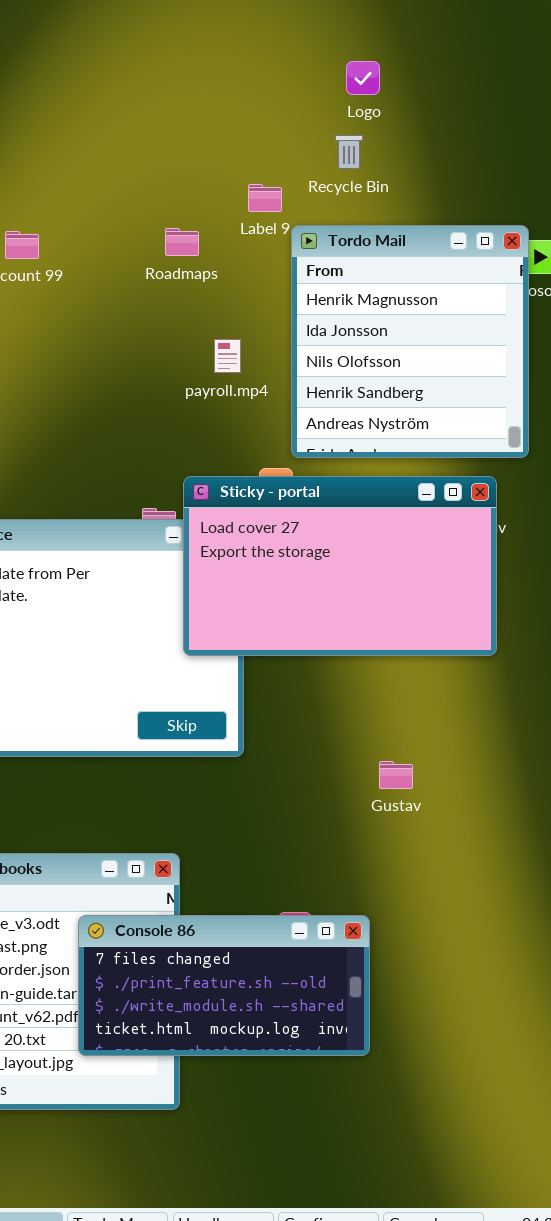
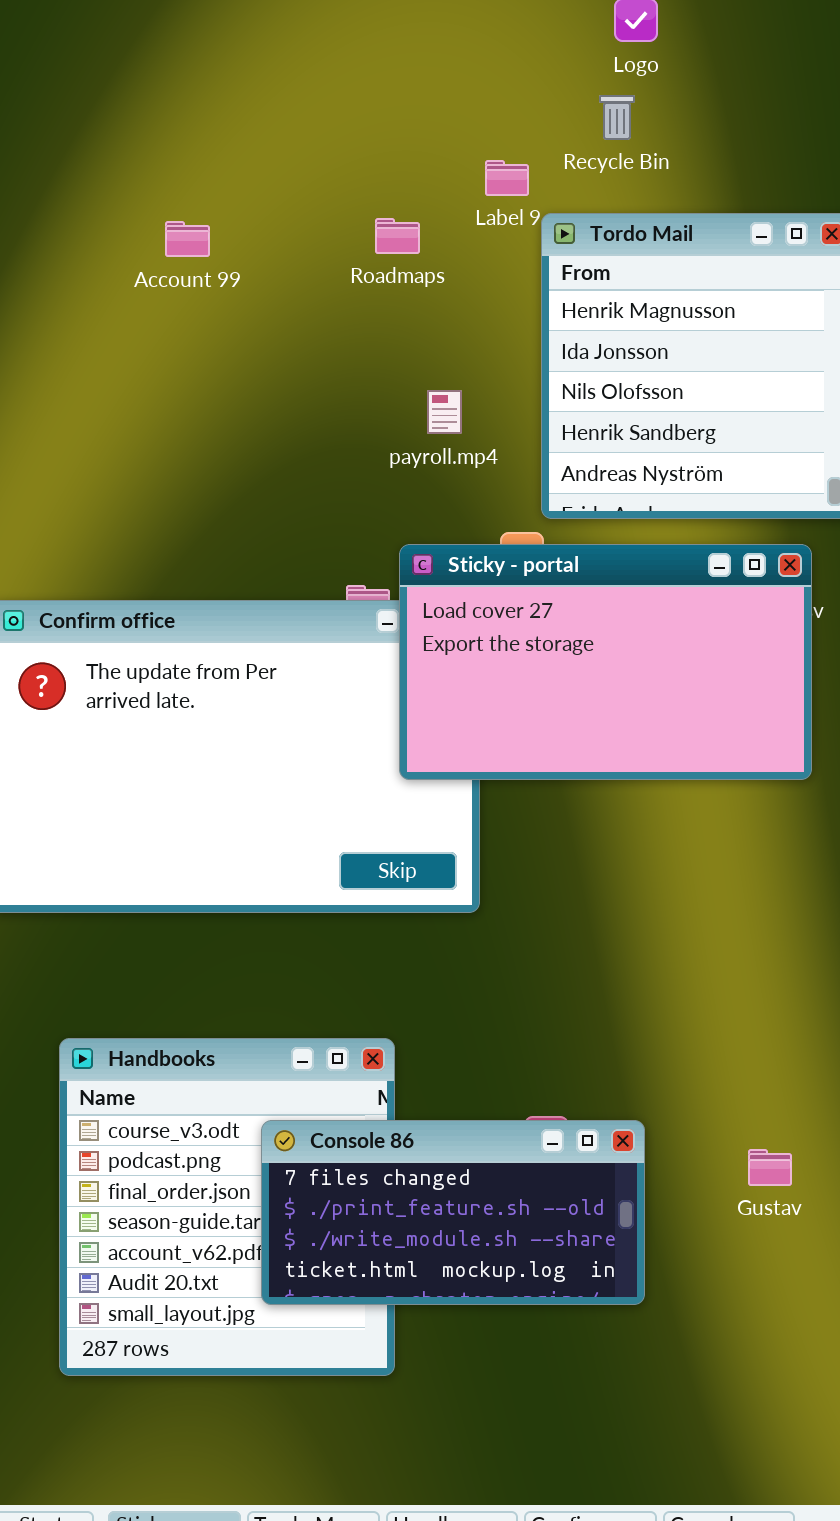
payroll.mp4: [214,339,241,373] -> [427,390,462,434], moved
Gustav: [379,761,413,789] -> [748,1149,792,1186], moved

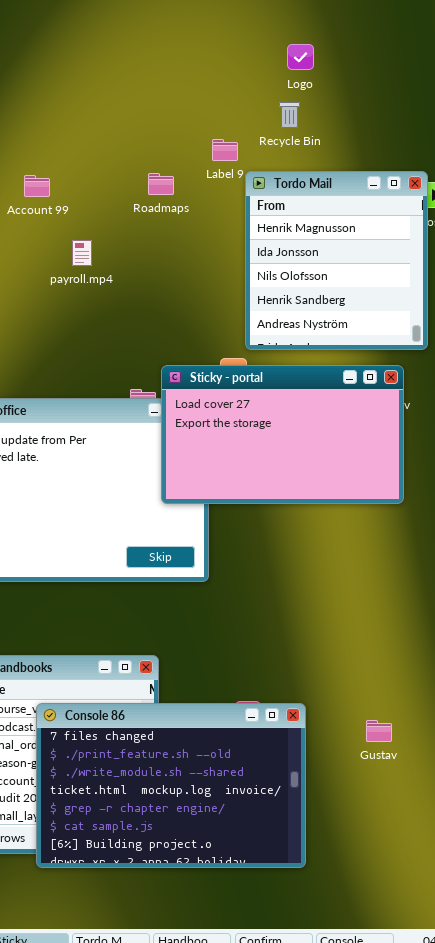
payroll.mp4: [427,390,462,434] -> [72,240,92,266], moved
Console 86: [261,1120,645,1305] -> [36,703,306,868], resized

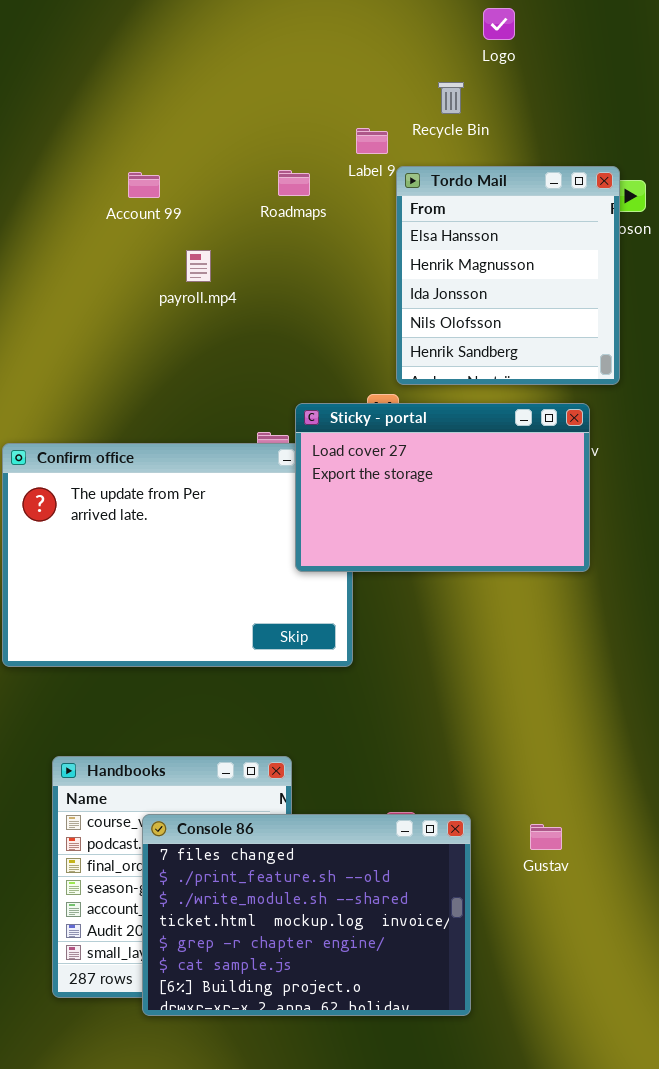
Logo: [287,44,314,70] -> [483,8,515,40], moved
Tordo Mail: [245,171,428,350] -> [396,166,620,385], scrolled up 1 row
Gustav: [366,720,392,742] -> [530,824,562,850], moved

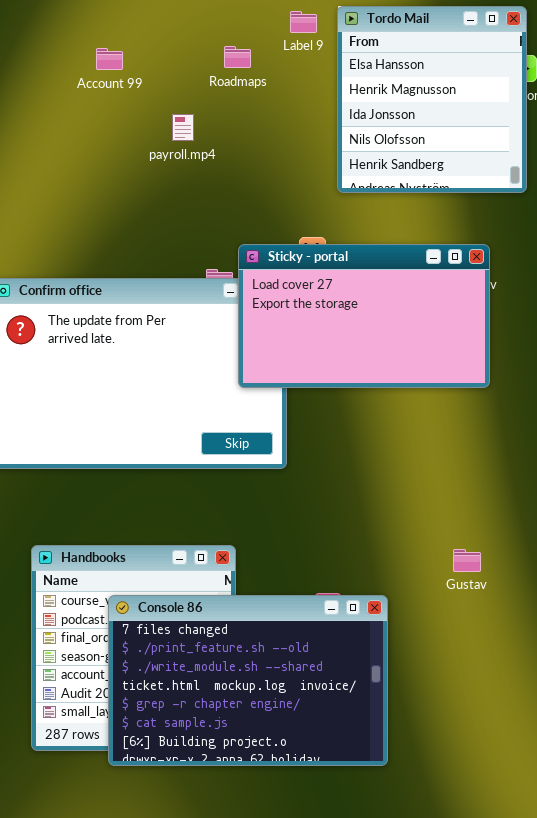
Tordo Mail: [396,166,620,385] -> [337,6,527,193], moved
payroll.mp4: [186,250,211,282] -> [172,114,194,141], moved
Gustav: [530,824,562,850] -> [453,549,481,572], moved

